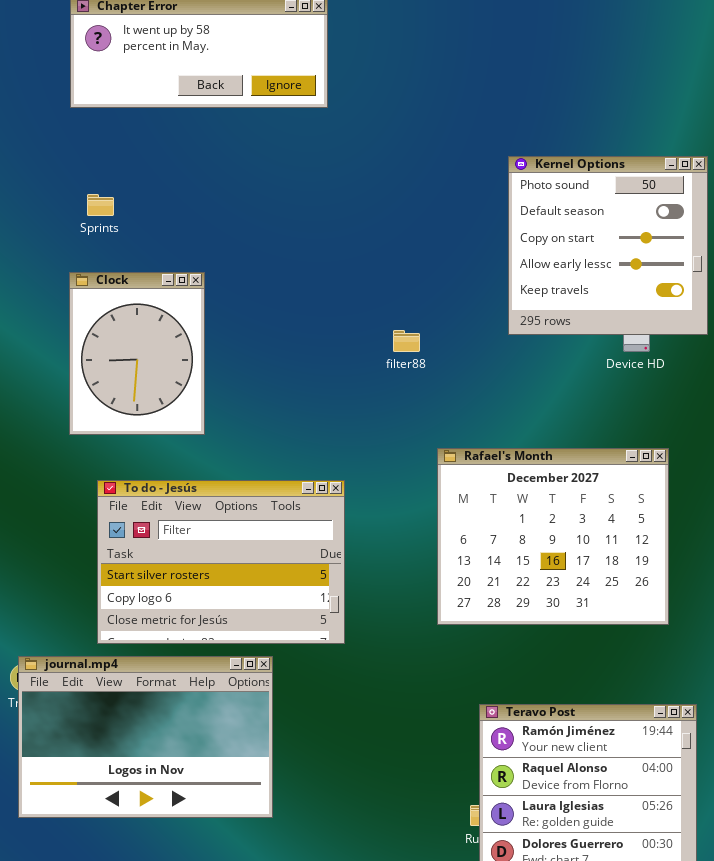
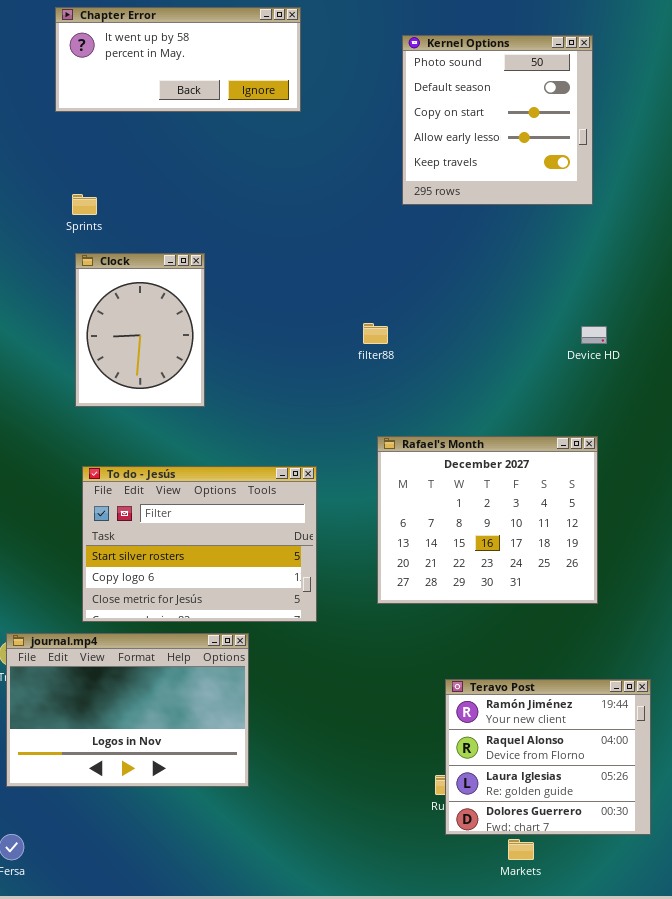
Kernel Options: [508,156,708,335] -> [402,35,593,205], moved
Clock: [69,272,205,435] -> [75,253,205,407], moved
Rafael's Month: [437,448,669,625] -> [377,436,598,604], moved

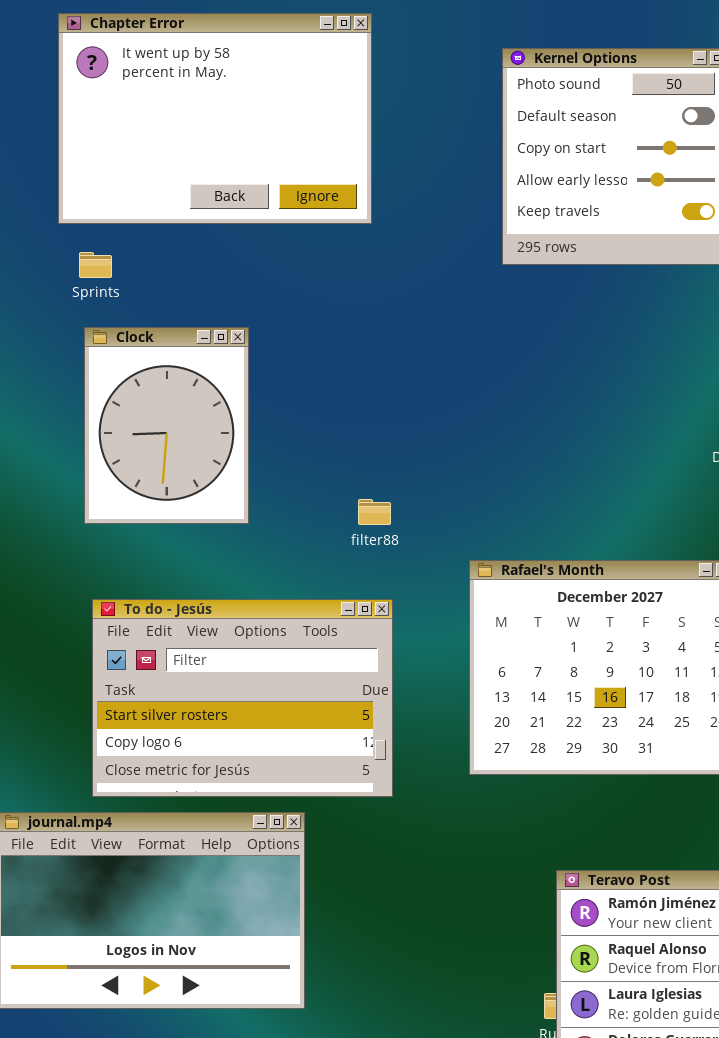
Chapter Error: [55,7,301,112] -> [58,13,372,224], resized
filter88: [363,323,388,344] -> [358,499,391,525], moved

